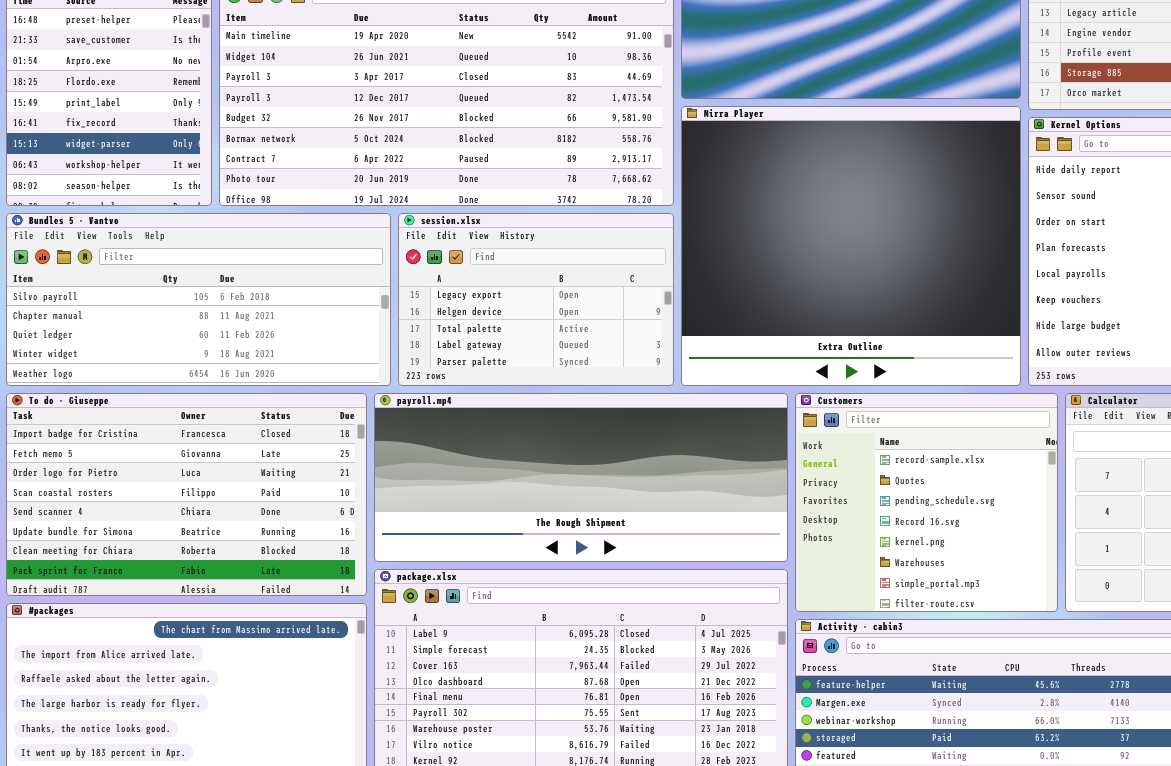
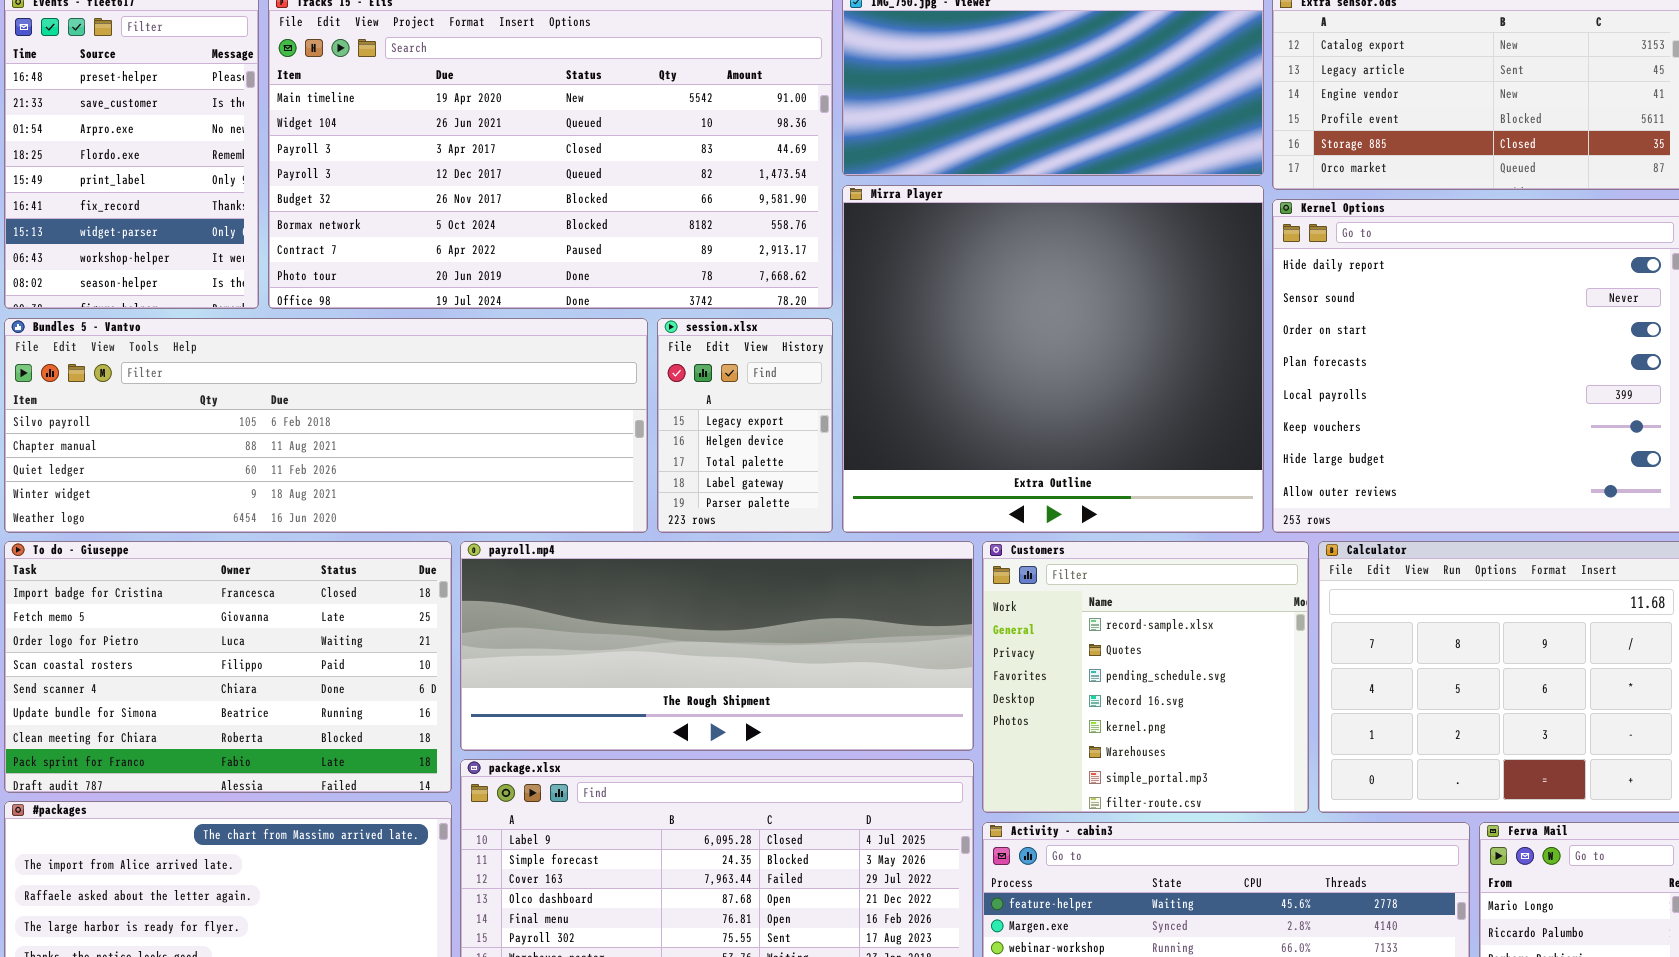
Bundles 5 - Vantvo: [6,213,391,386] -> [4,318,648,533], resized
session.xlsx: [398,213,674,386] -> [657,318,833,533], resized

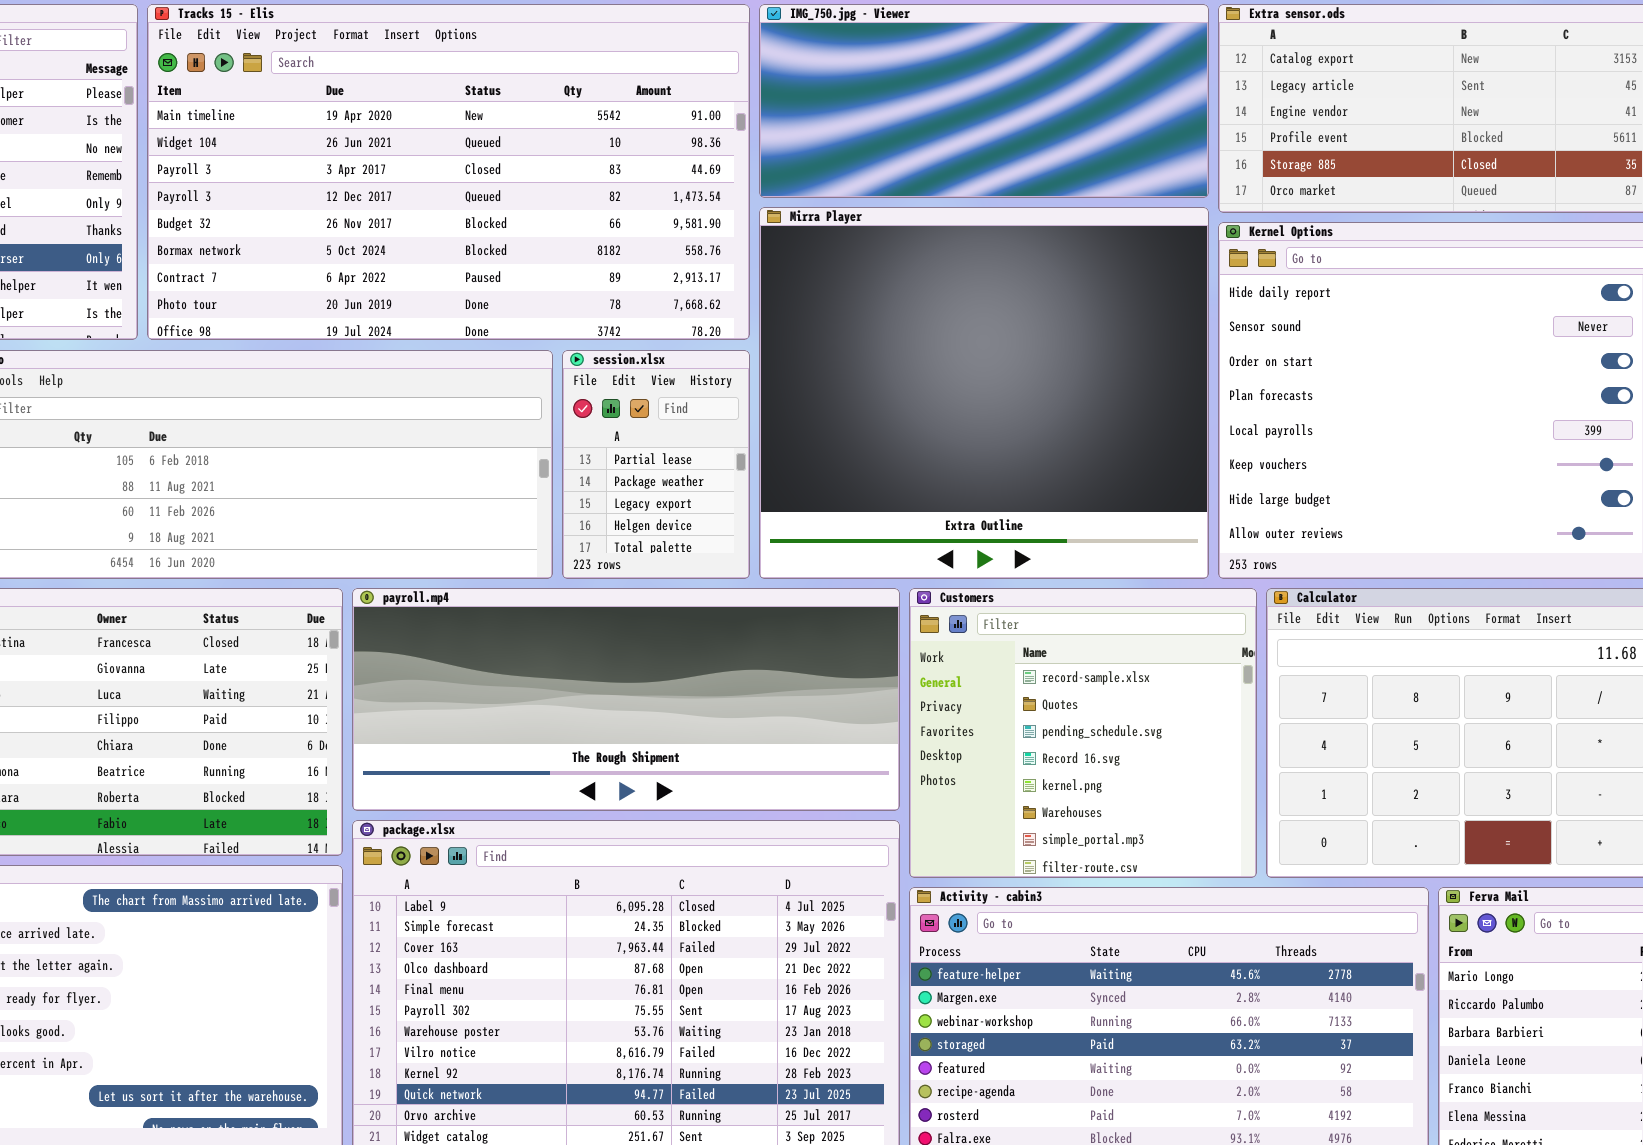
session.xlsx: [657,318,833,533] -> [562,350,750,579], scrolled up 2 rows

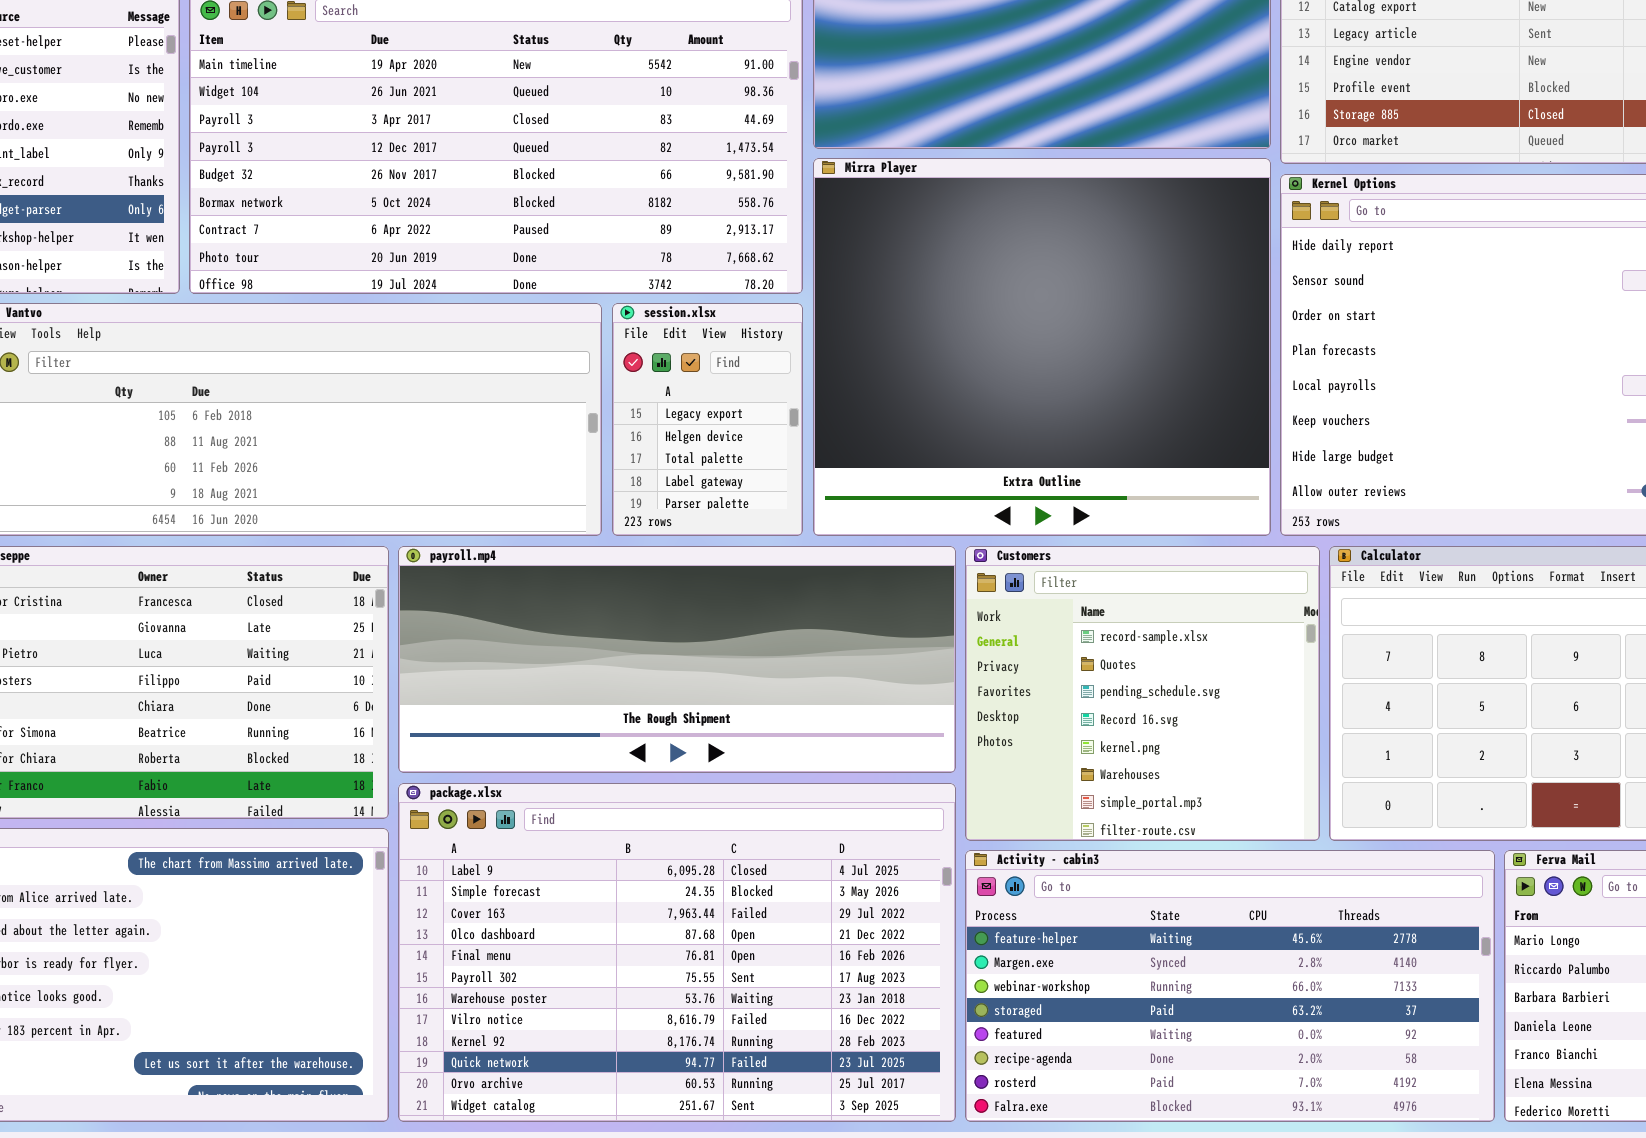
session.xlsx: [562,350,750,579] -> [612,303,803,536], scrolled down 2 rows

